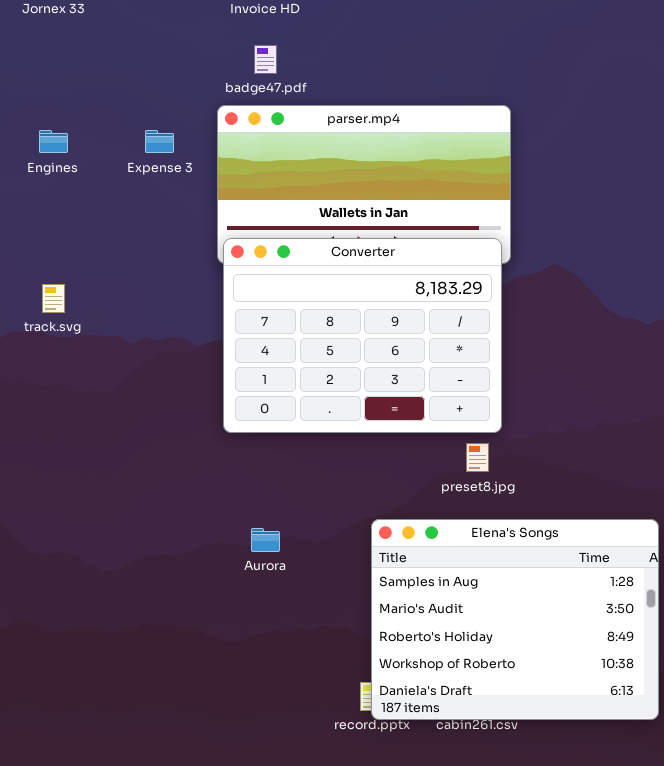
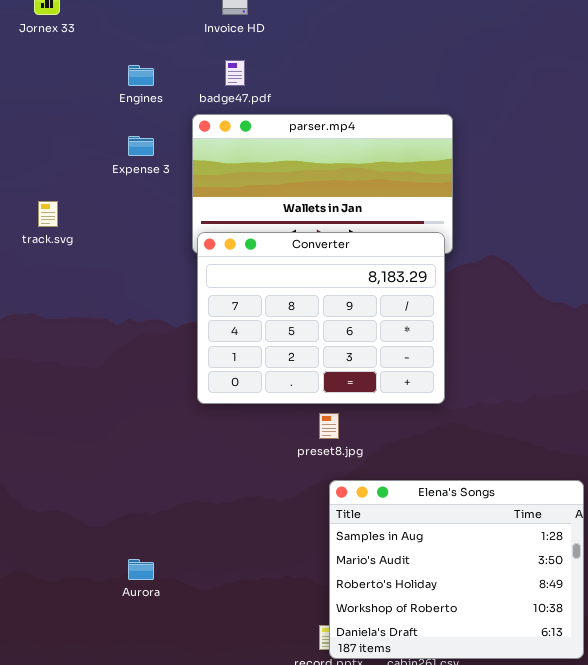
Engines: [39,130,68,153] -> [128,65,154,86], moved
track.svg: [42,284,65,313] -> [38,201,58,227], moved
preset8.jpg: [466,443,489,472] -> [319,413,339,439], moved
Aurora: [251,528,280,552] -> [128,559,154,580], moved

